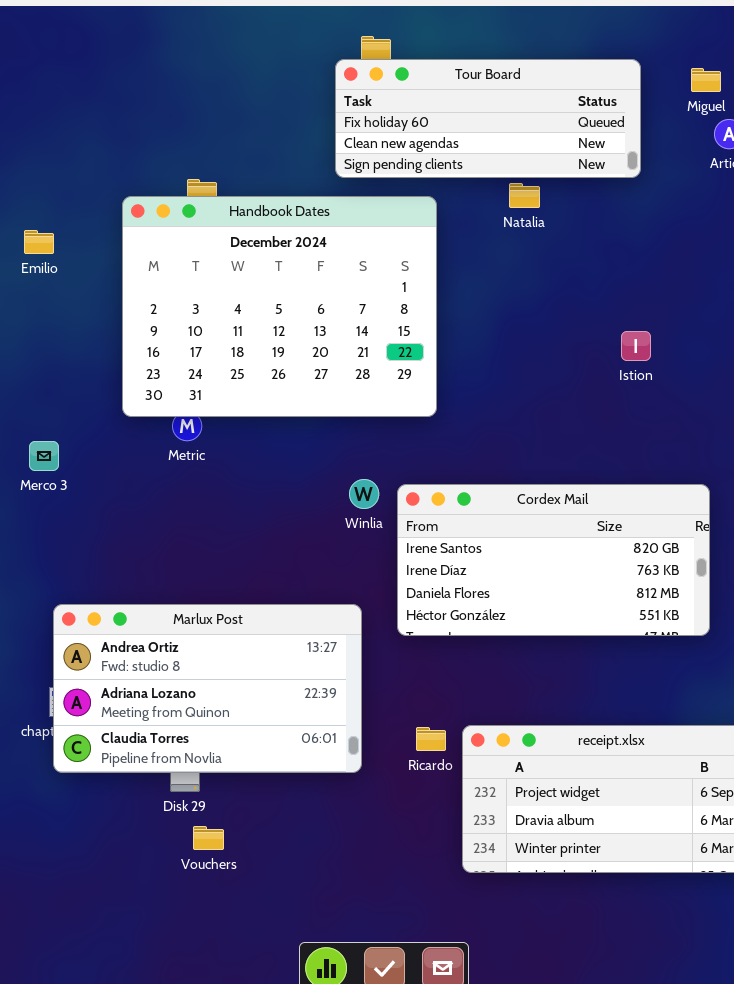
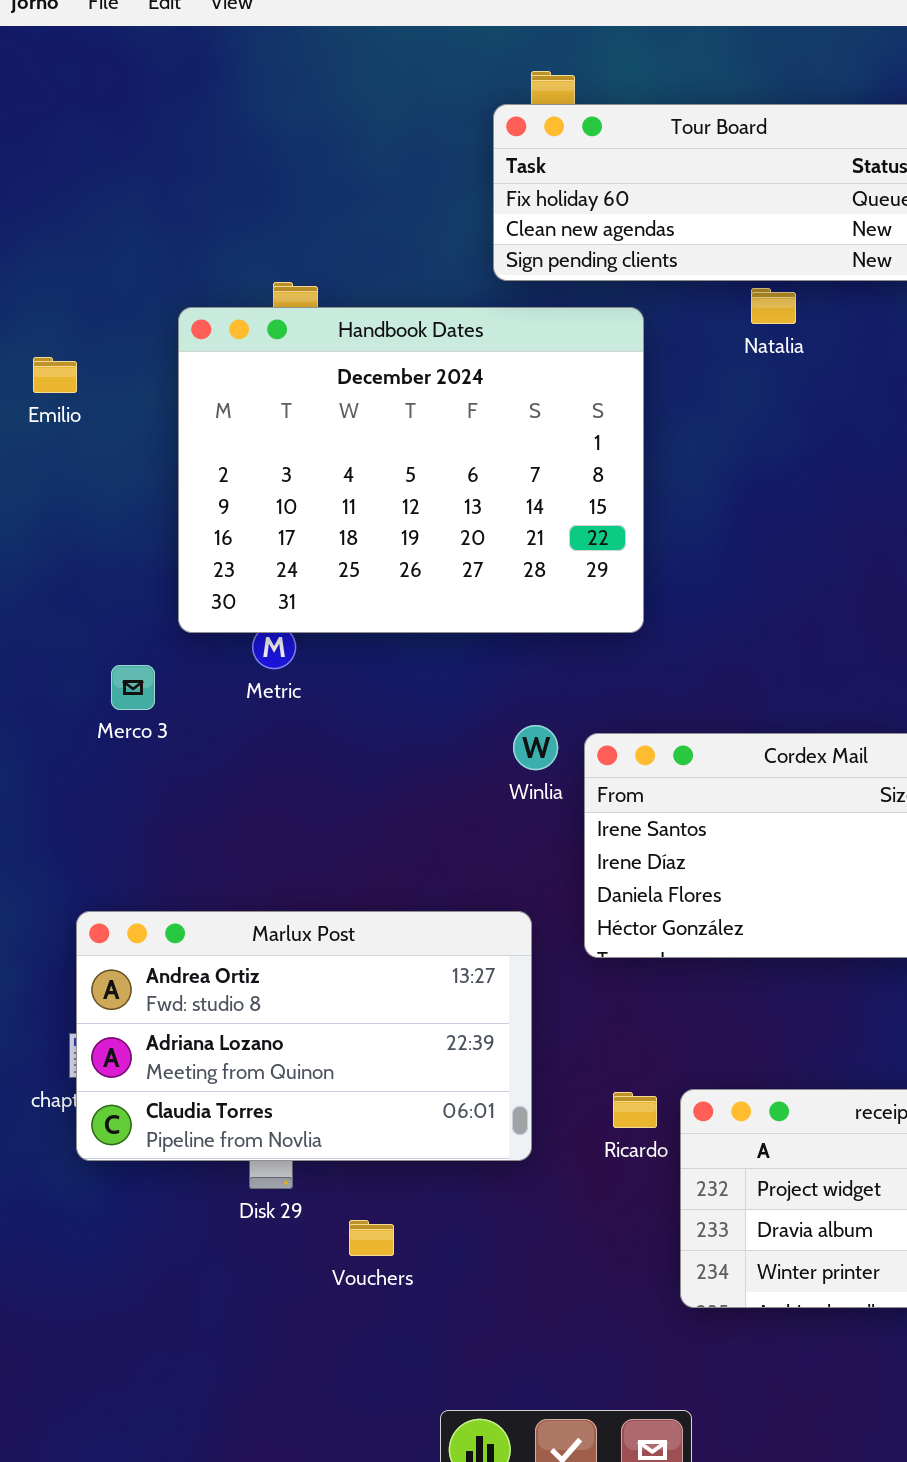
Merco 3: [29,441,59,471] -> [111,665,155,710], moved
Vouchers: [193,826,224,850] -> [349,1220,394,1256], moved

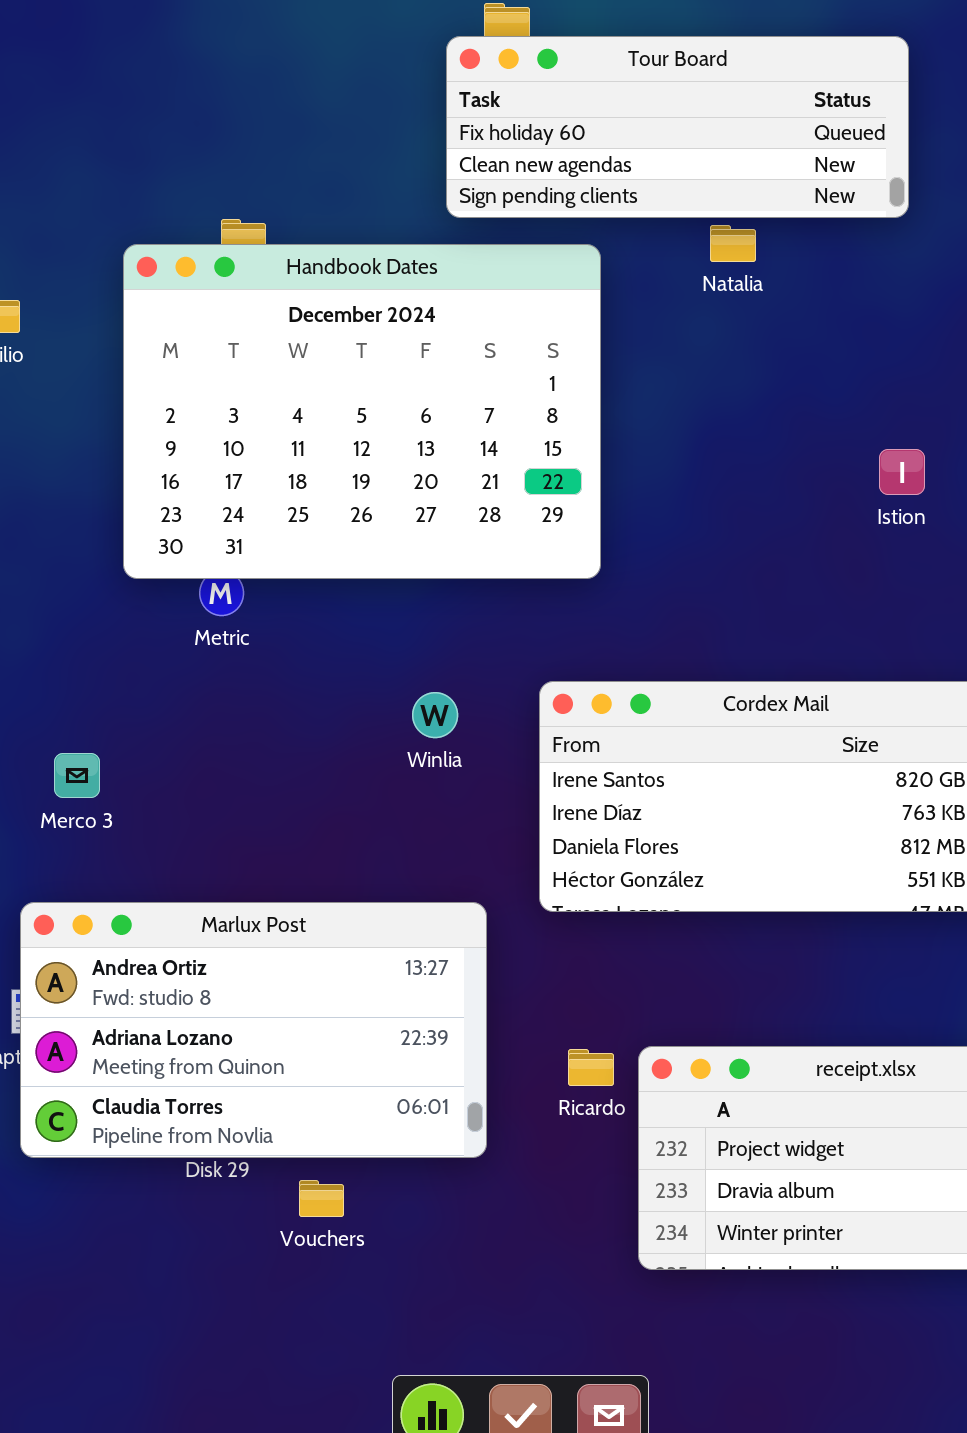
Merco 3: [111,665,155,710] -> [54,753,100,798], moved
Winlia: [513,725,558,770] -> [412,692,458,738], moved
Marlux Post: [76,911,532,1161] -> [20,902,487,1158], moved

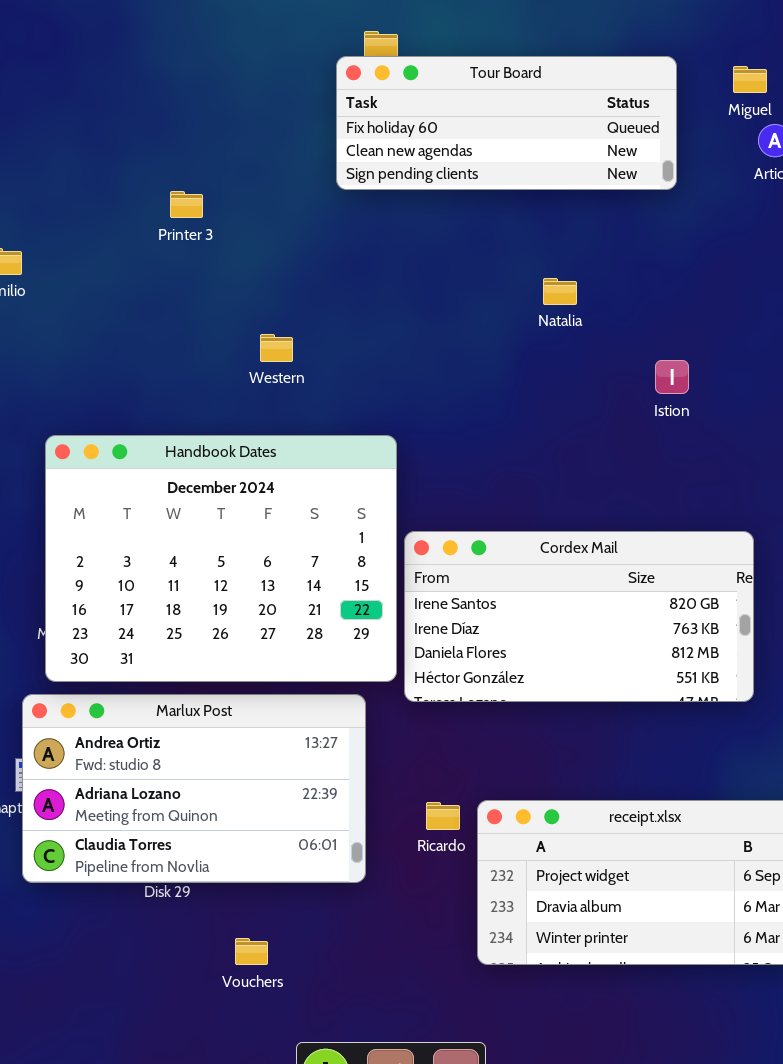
Natalia: [710,225,756,262] -> [543,278,577,305], moved
Handbook Dates: [123,244,601,579] -> [45,435,397,682], moved
Vouchers: [299,1180,344,1217] -> [235,938,268,965], moved

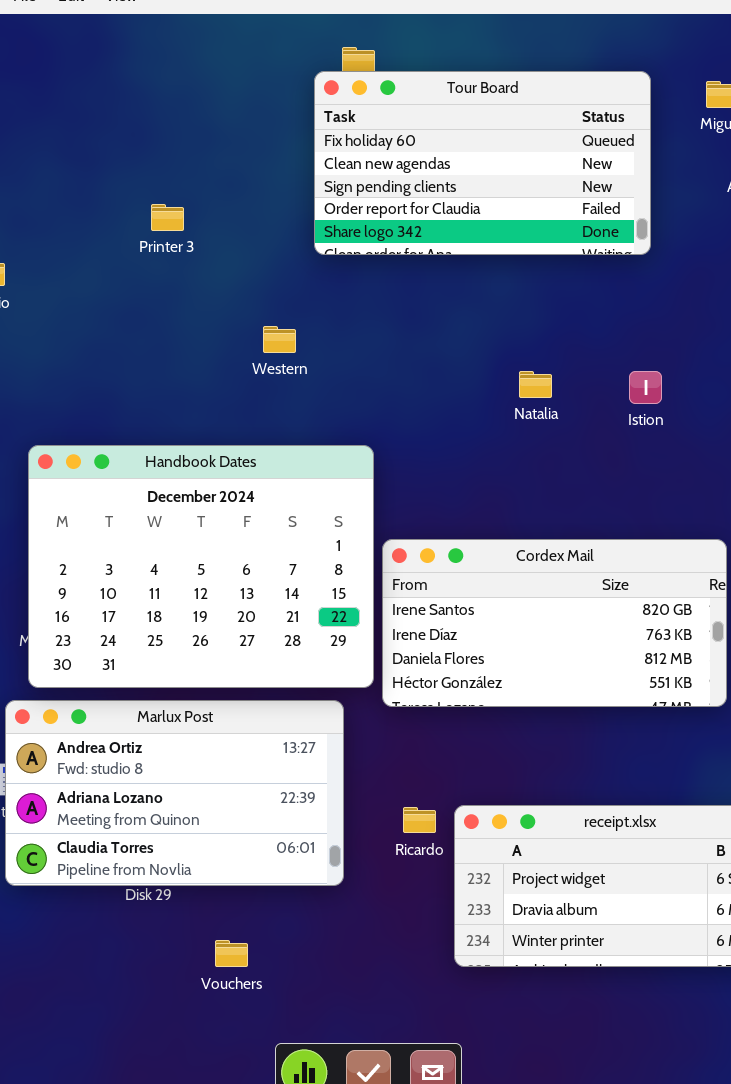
Tour Board: [336,56,677,190] -> [314,71,651,255], resized
Natalia: [543,278,577,305] -> [519,371,552,398], moved
Western: [260,334,293,362] -> [263,326,296,353], moved

